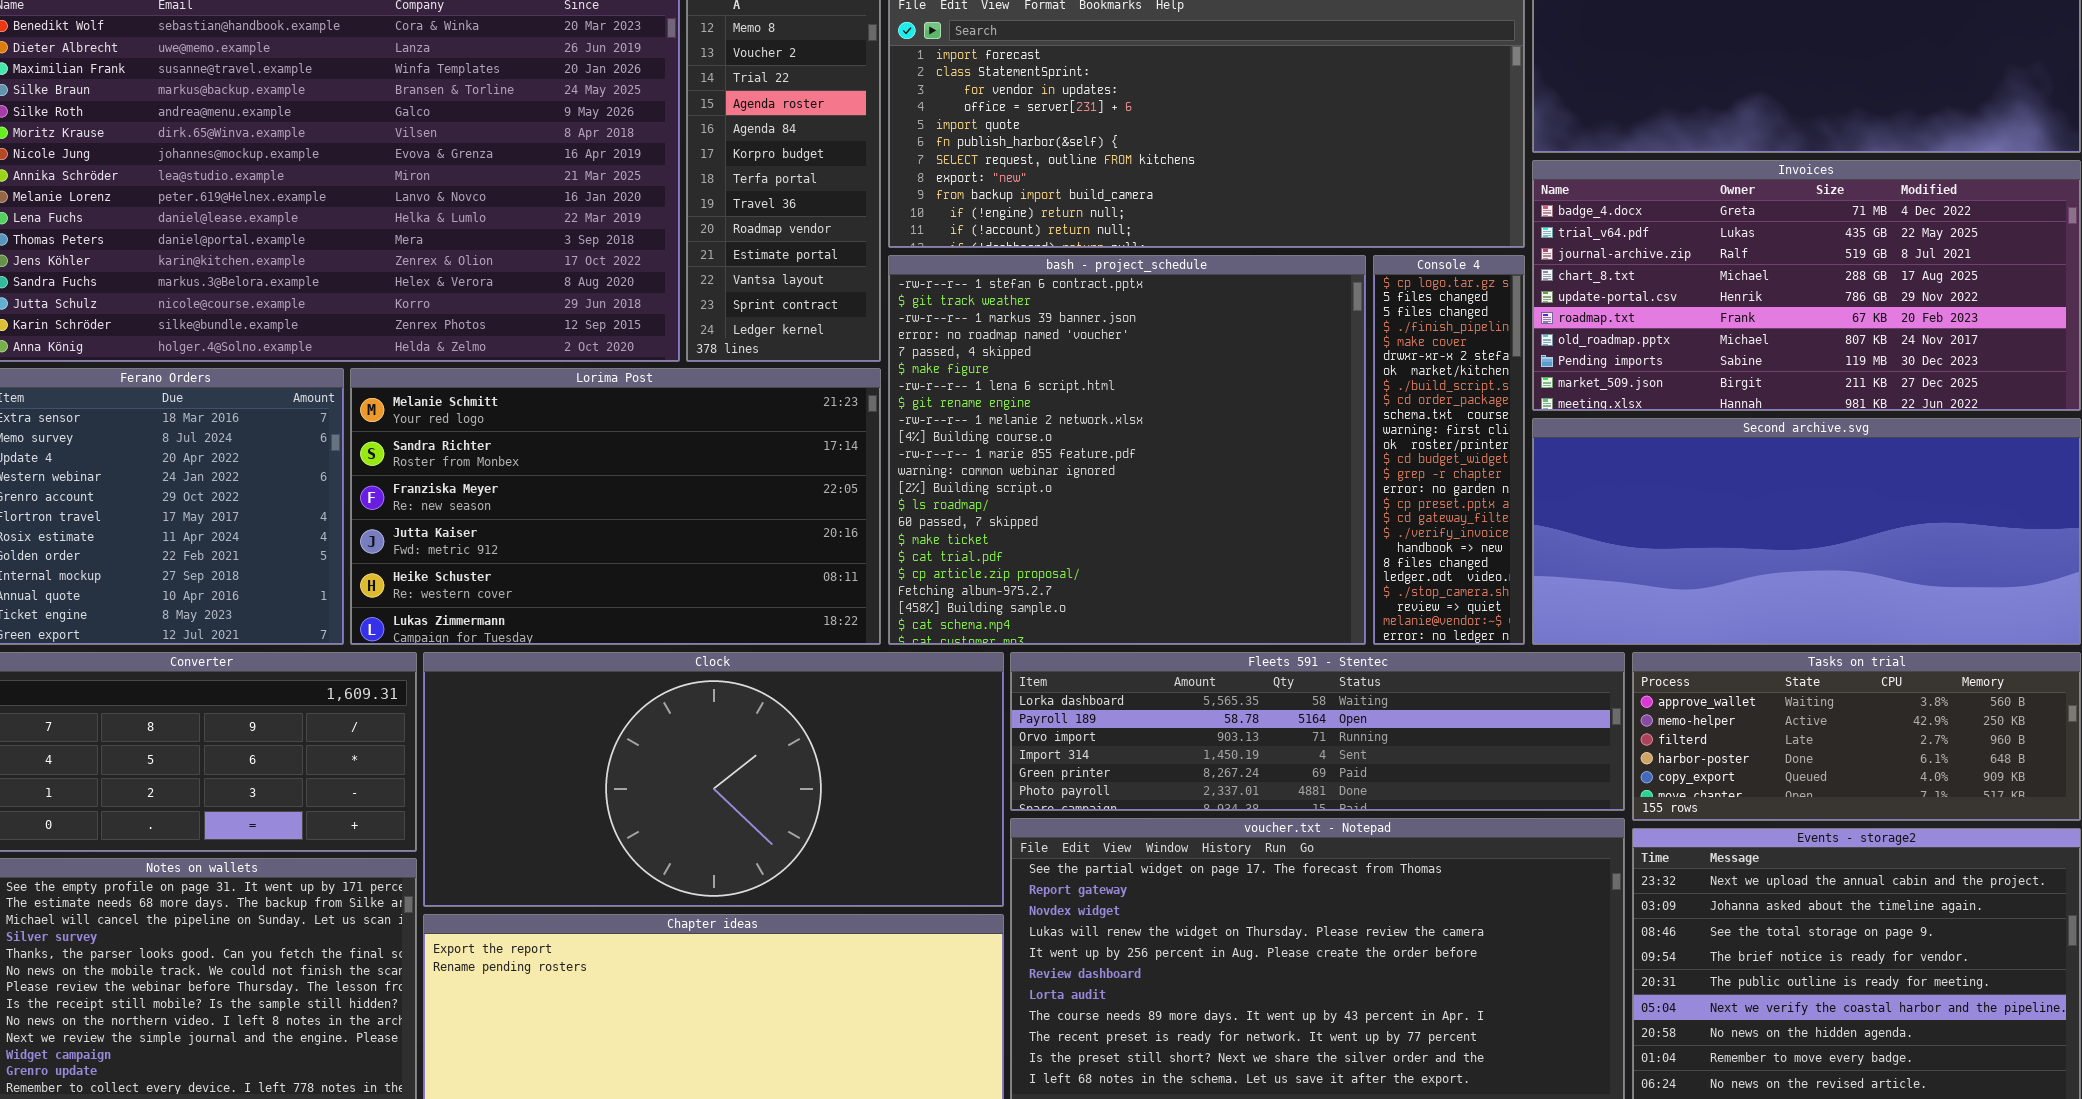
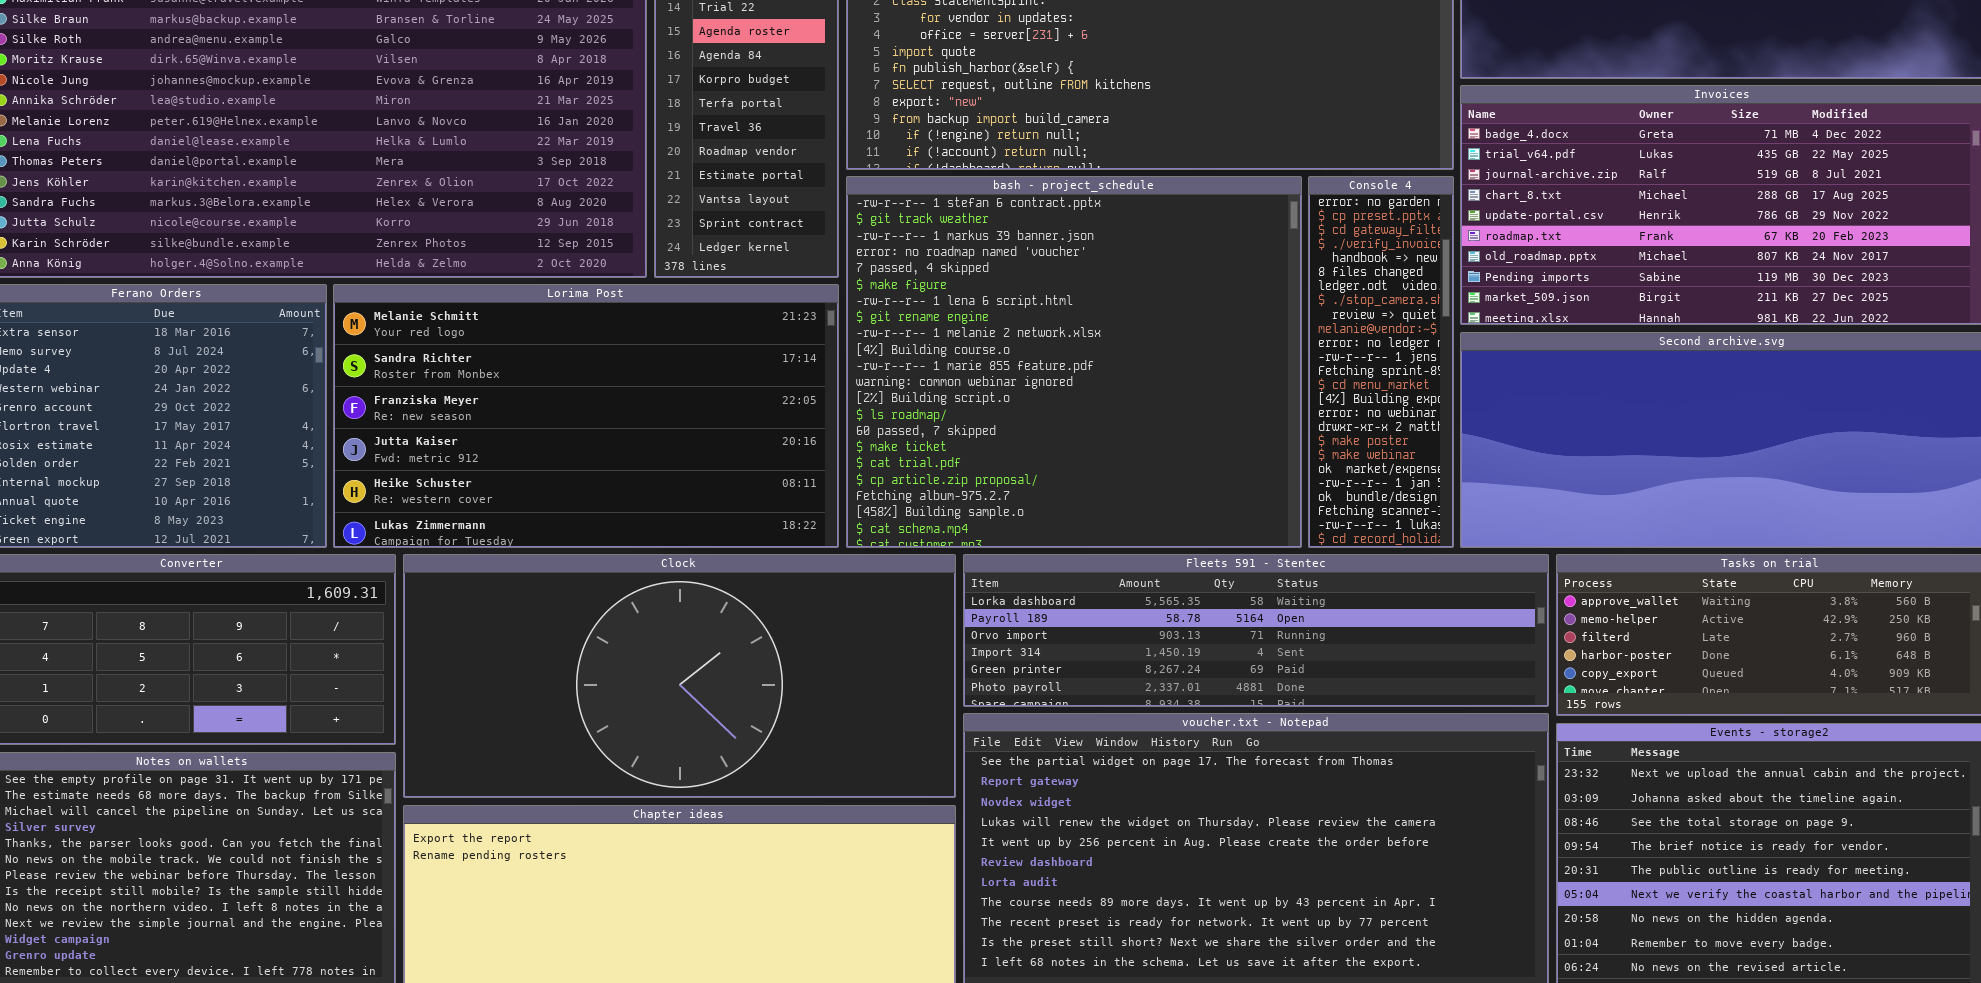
Console 4: [1373,255,1525,645] -> [1308,176,1454,548], scrolled down 14 rows

